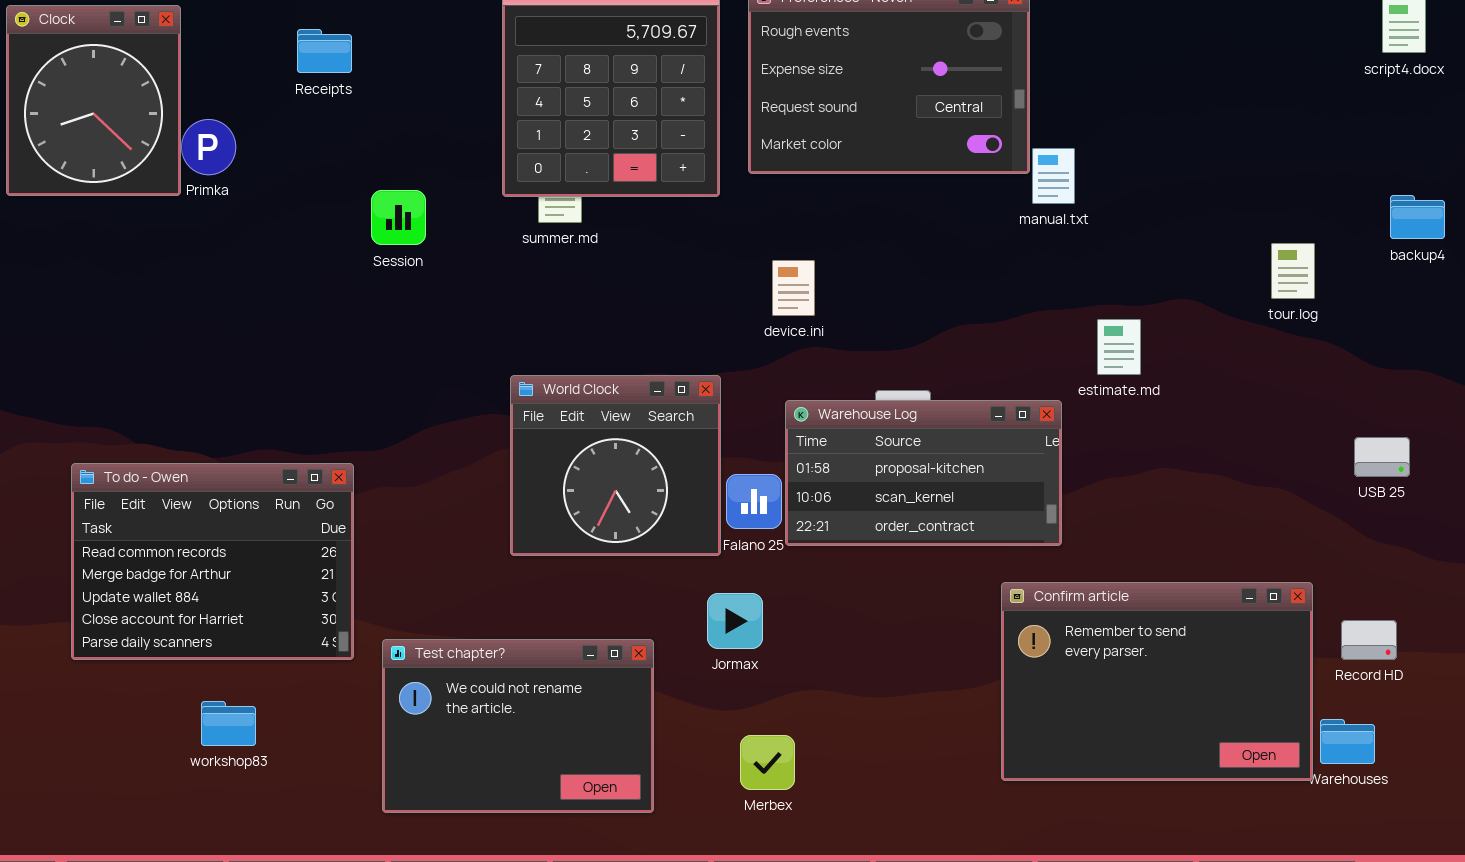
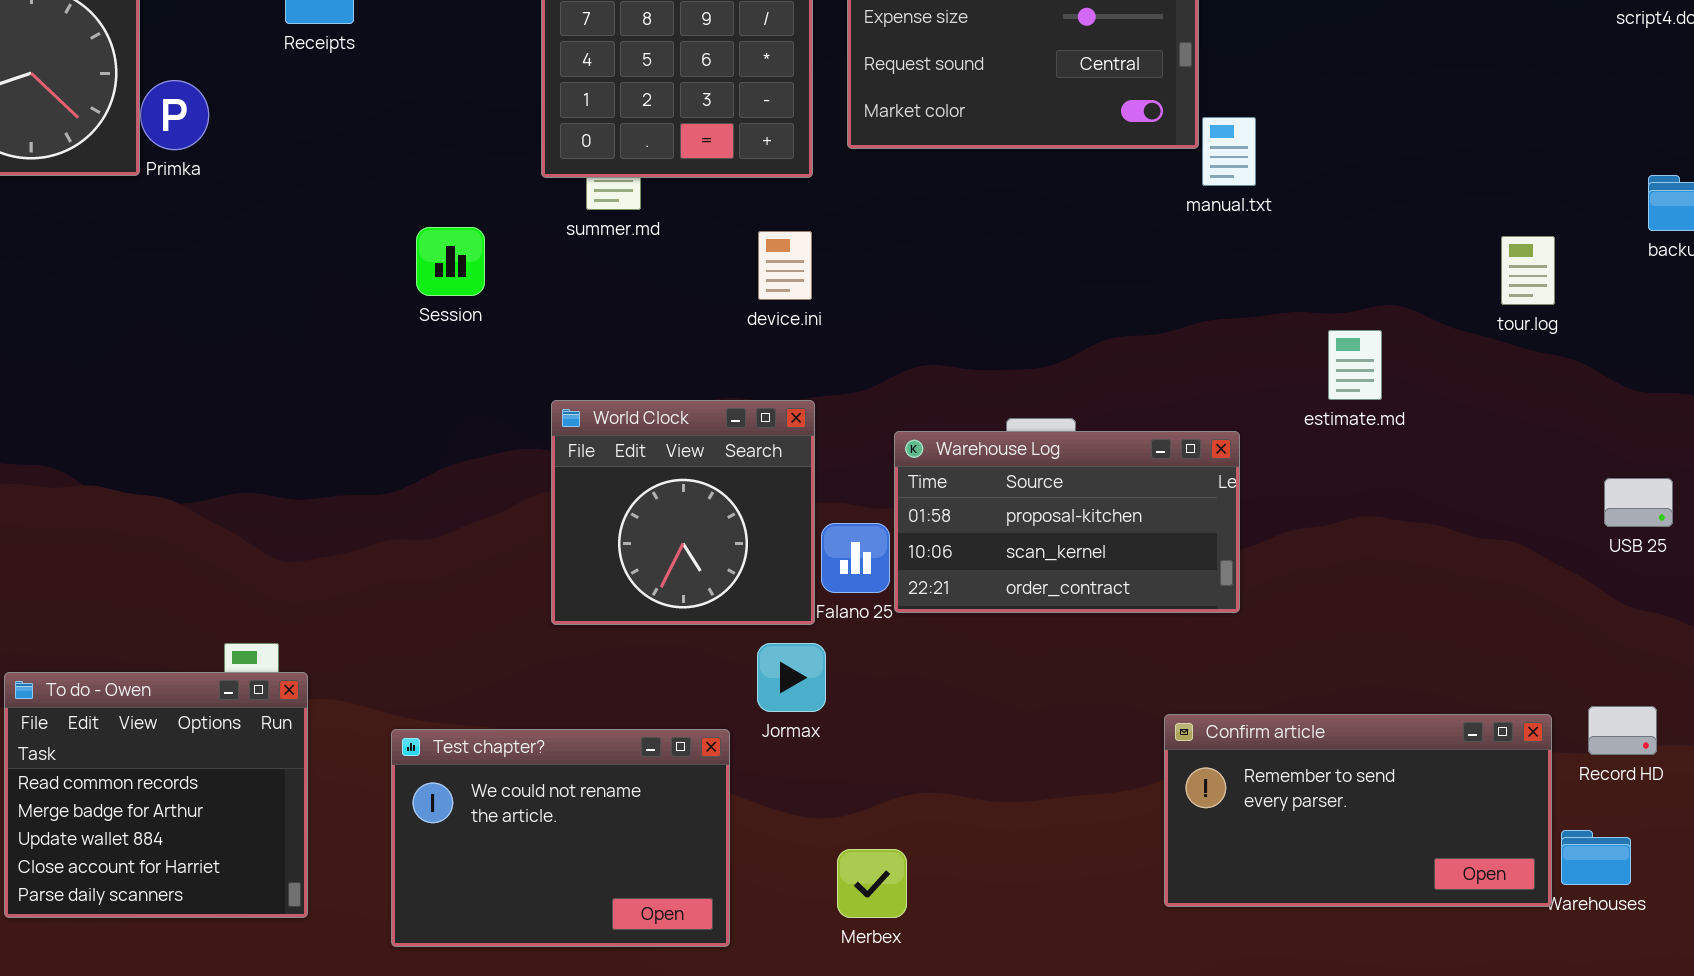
Session: [371,190,426,245] -> [416,227,485,296], moved
device.ini: [772,260,815,316] -> [758,231,812,300], moved
estimate.md: [1097,319,1141,375] -> [1328,330,1382,400], moved
To do - Owen: [71,463,354,660] -> [4,672,308,918], moved, resized
Confirm article: [1001,582,1313,781] -> [1164,714,1552,907], resized
Jormax: [707,593,763,649] -> [757,643,826,712], moved

